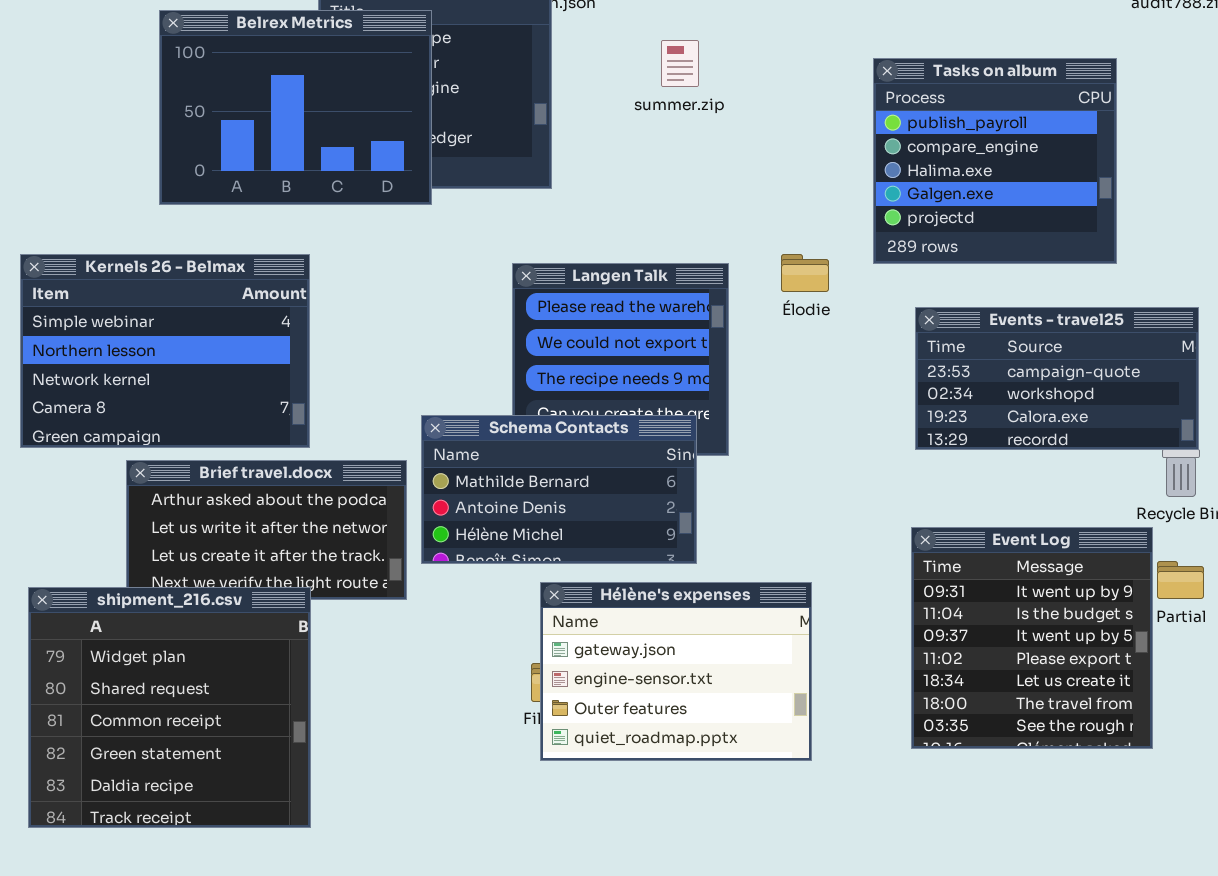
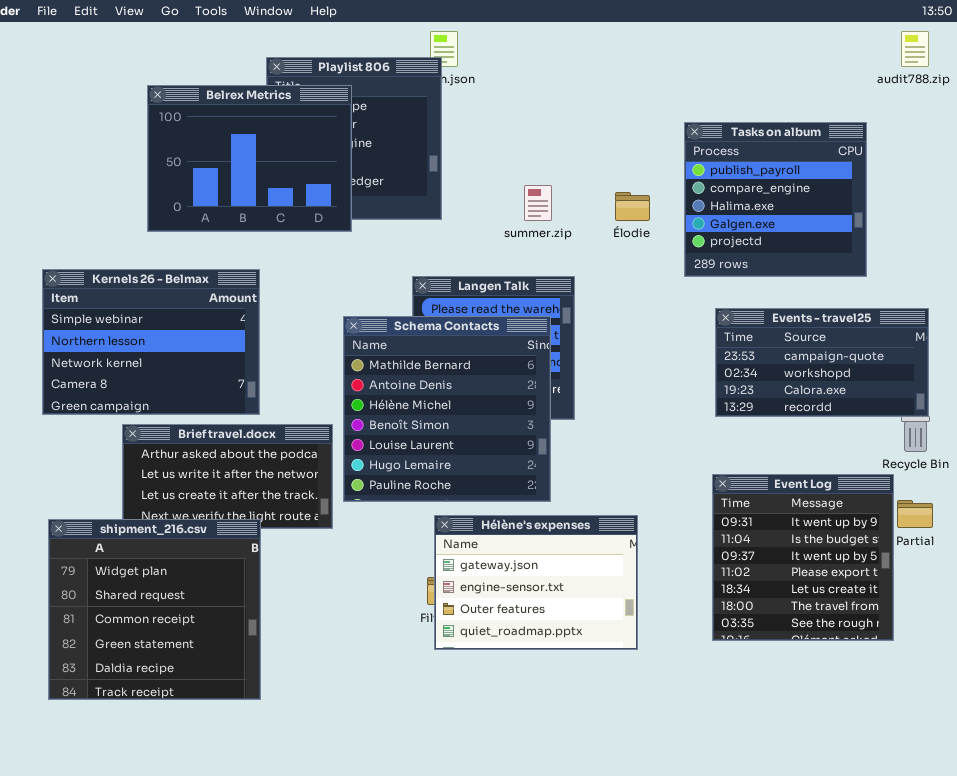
summer.zip: [661,40,699,87] -> [524,185,552,221], moved
Élodie: [781,254,829,292] -> [615,192,650,221], moved
Schema Contacts: [421,415,697,564] -> [343,316,551,502], resized

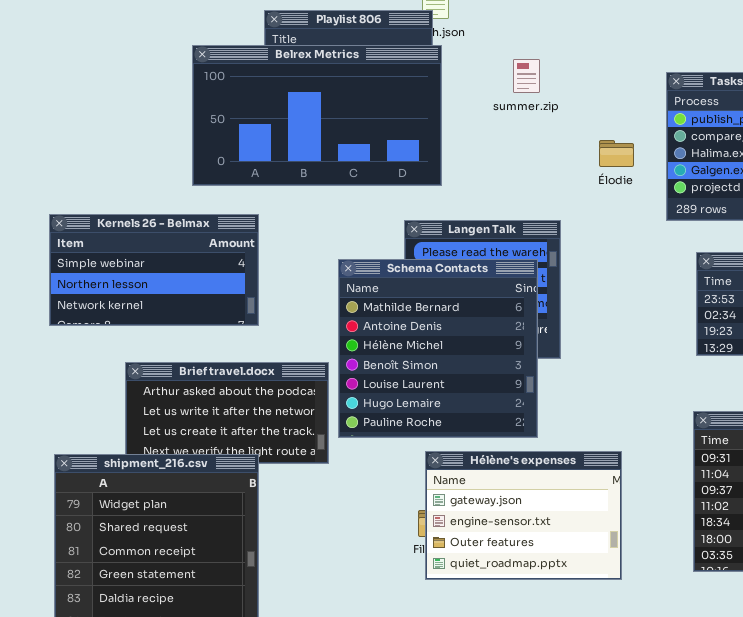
Belrex Metrics: [147,85,352,232] -> [192,45,442,186], moved, resized
summer.zip: [524,185,552,221] -> [513,59,540,93], moved
Kernels 26 - Belmax: [42,269,260,415] -> [49,214,259,326], resized

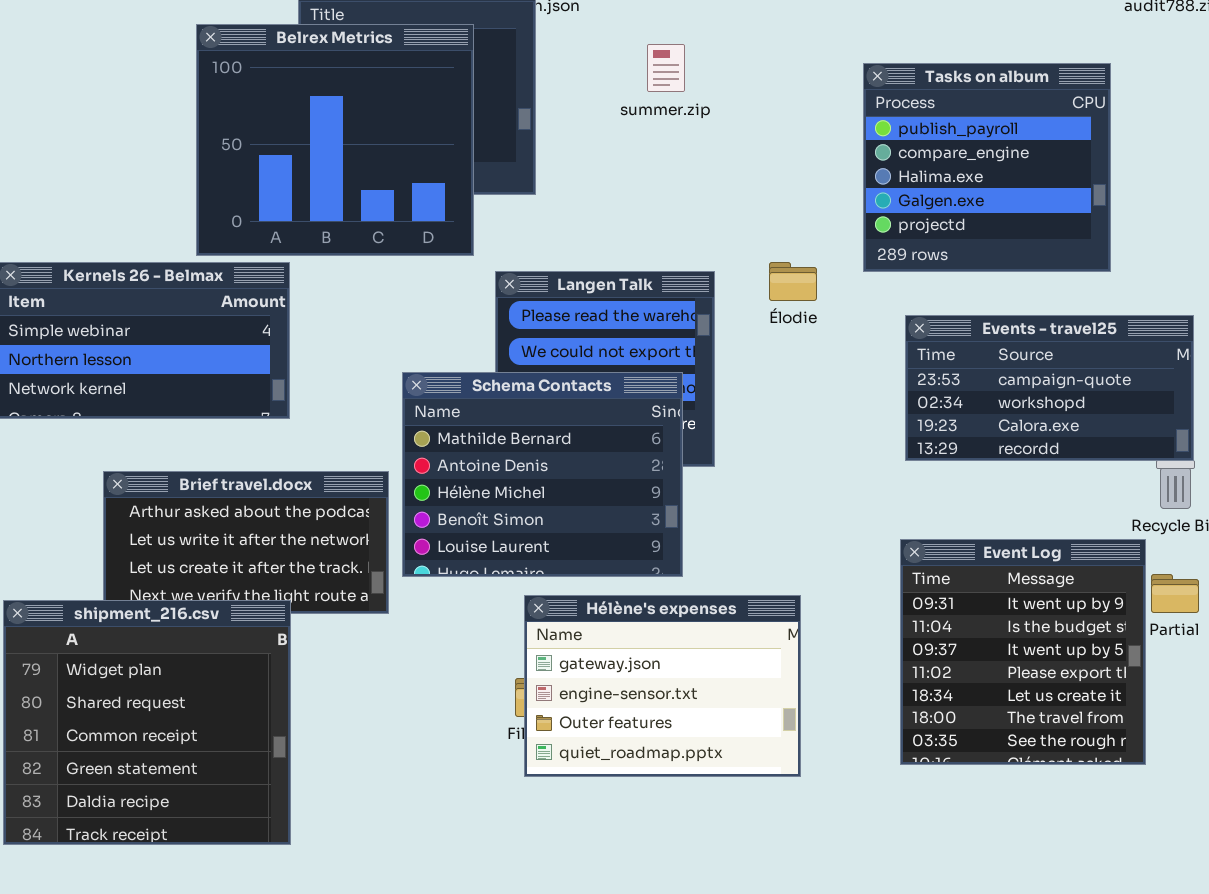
Belrex Metrics: [192,45,442,186] -> [196,24,474,256], resized
Élodie: [599,140,634,167] -> [769,262,817,301], moved
Schema Contacts: [338,259,538,438] -> [402,372,683,577], resized

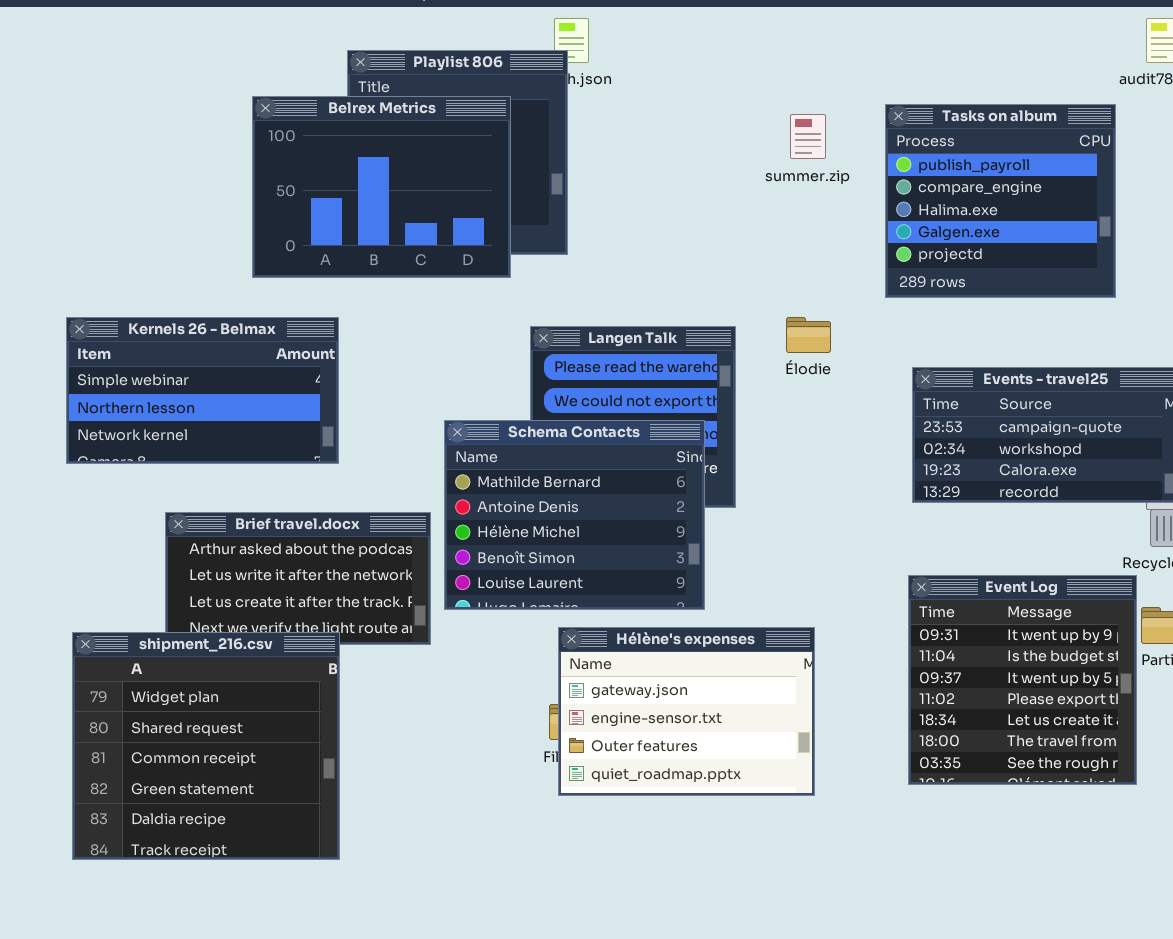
Belrex Metrics: [196,24,474,256] -> [252,96,511,278], resized
summer.zip: [647,44,685,92] -> [790,114,826,159], moved
Tasks on album: [863,63,1111,272] -> [885,104,1116,298], moved

